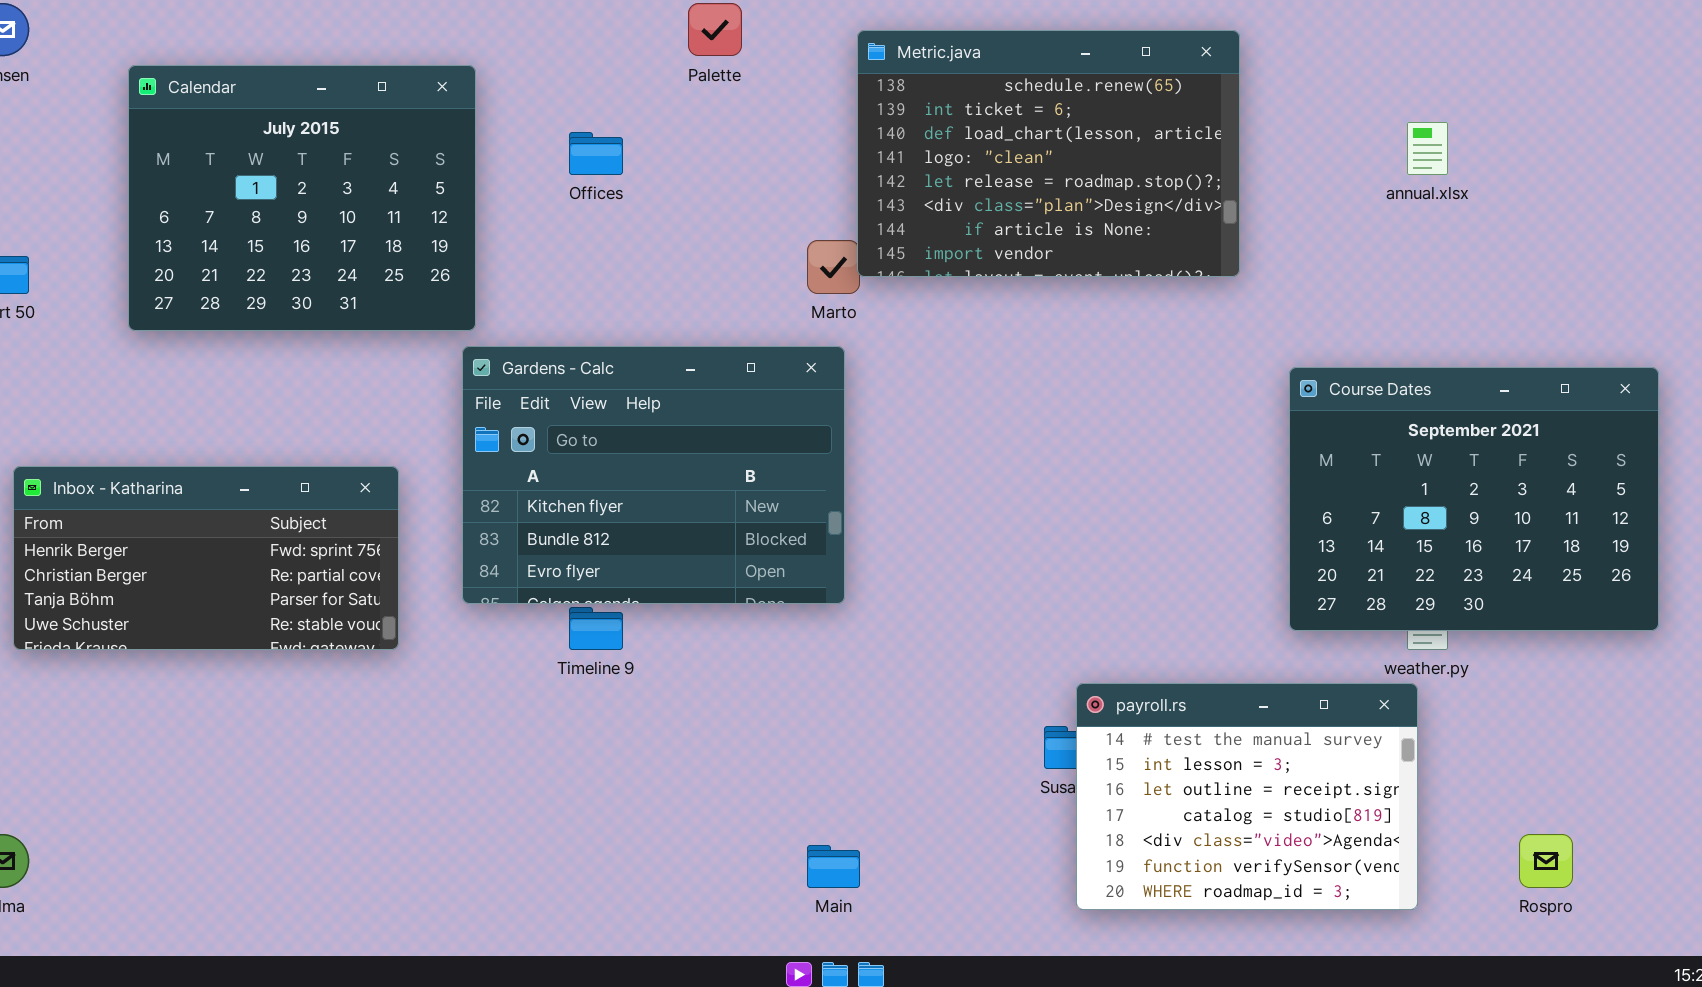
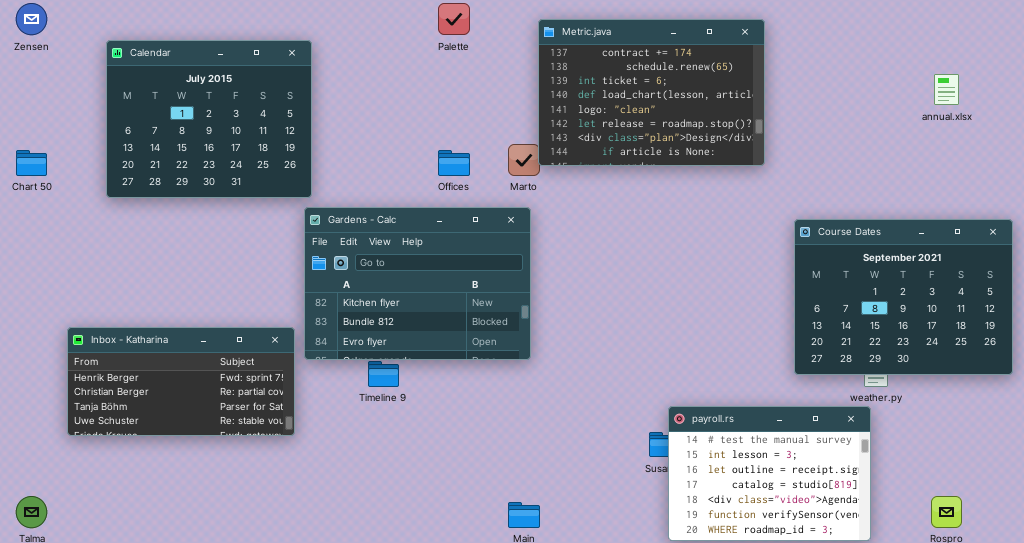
Metric.java: [857,30,1240,277] -> [538,19,765,166], scrolled up 1 row
annual.xlsx: [1407,122,1448,175] -> [934,74,959,105], moved
Offices: [569,132,623,175] -> [438,150,470,176], moved
Inbox - Katharina: [13,466,399,650] -> [67,327,295,436], moved

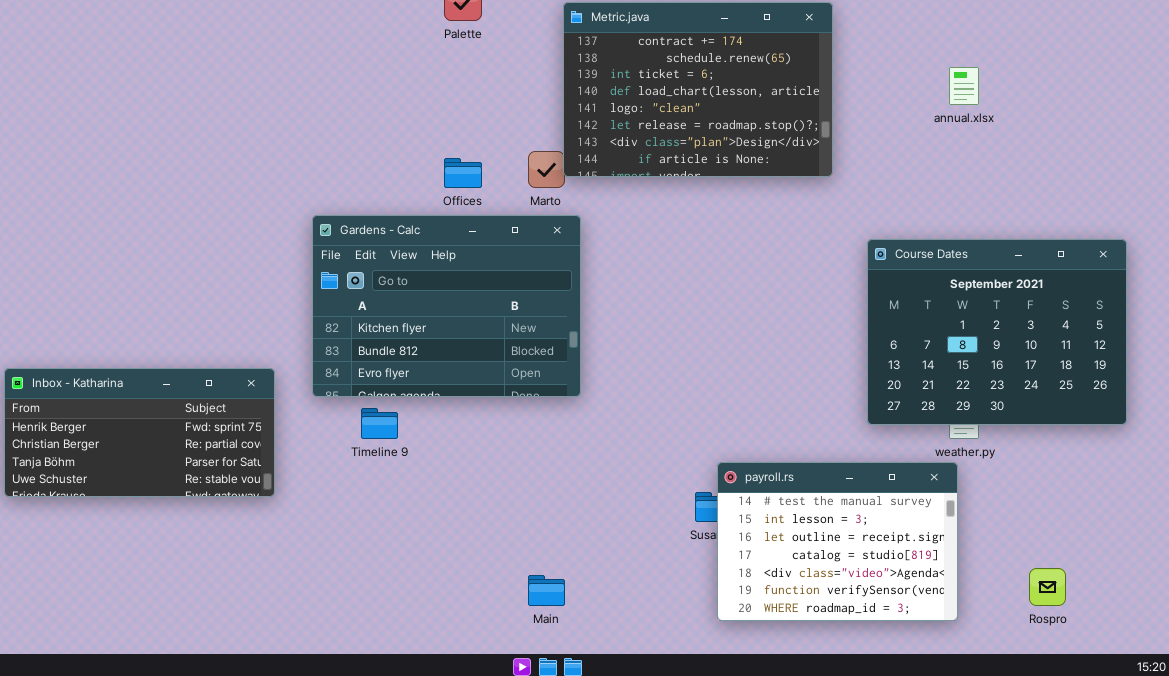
Calendar: [106,40,312,198] -> none, closed
annual.xlsx: [934,74,959,105] -> [949,67,979,105], moved
Gardens - Calc: [304,207,531,360] -> [312,215,581,397], moved

